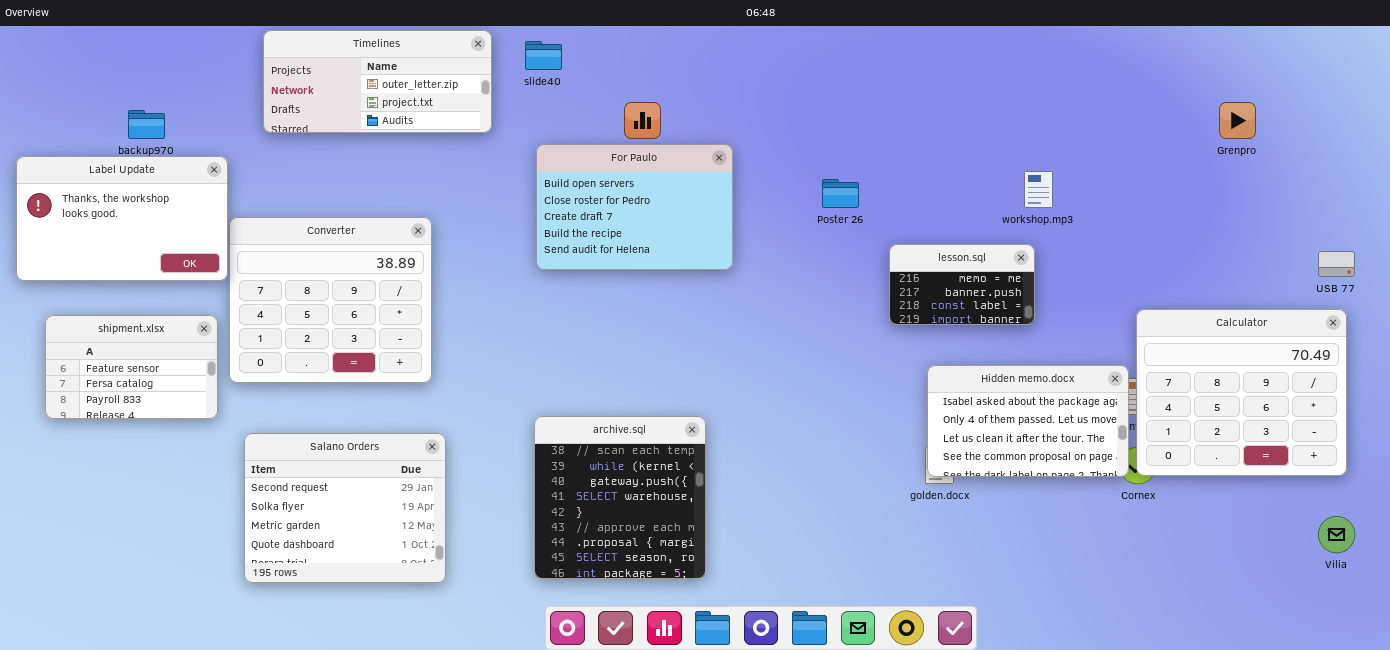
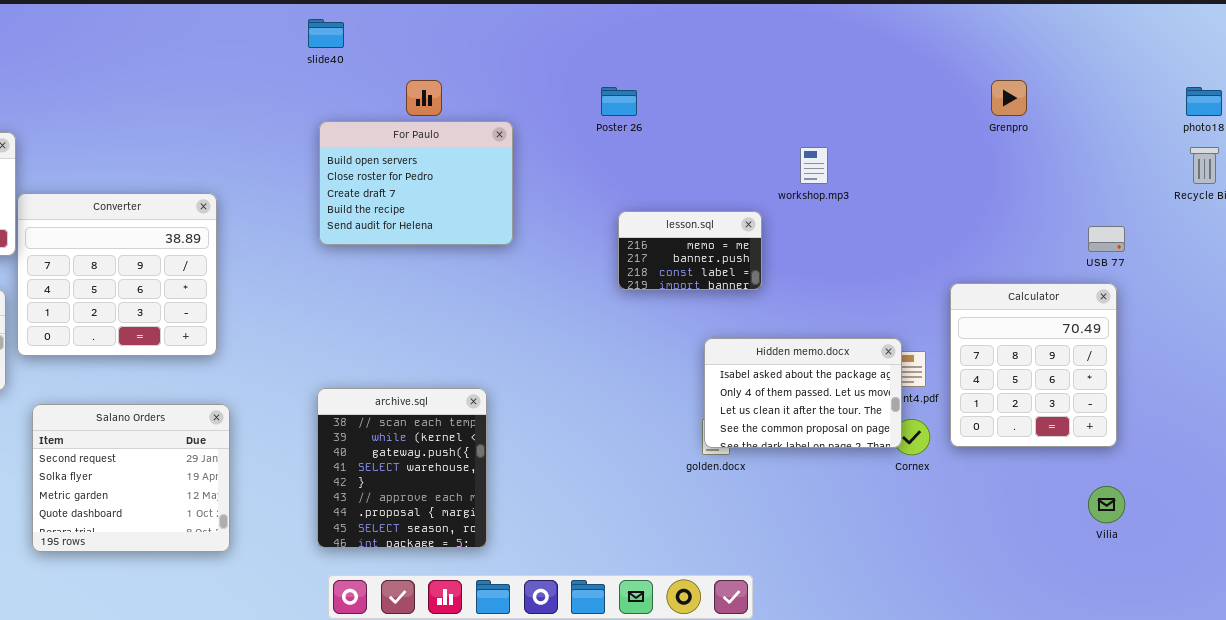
Timelines: [263,30,492,133] -> none, closed
Poster 26: [822,179,859,208] -> [601,87,637,116], moved
lesson.sql: [889,244,1035,325] -> [618,211,762,290], moved
Calculator: [1136,309,1347,476] -> [950,283,1117,447], resized

